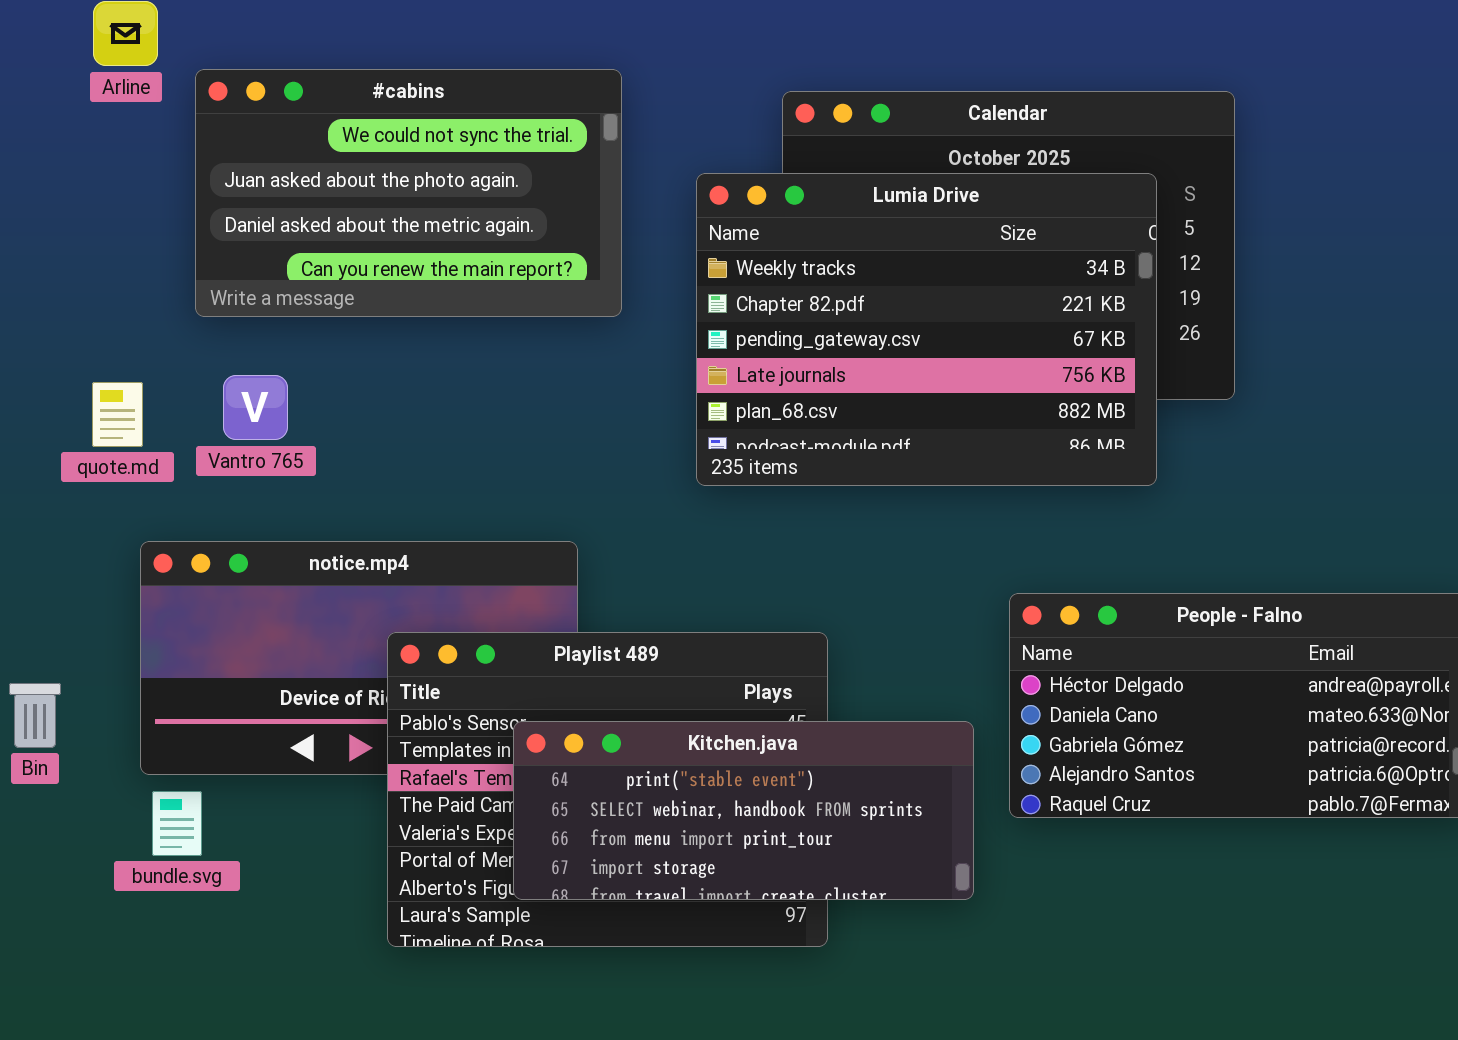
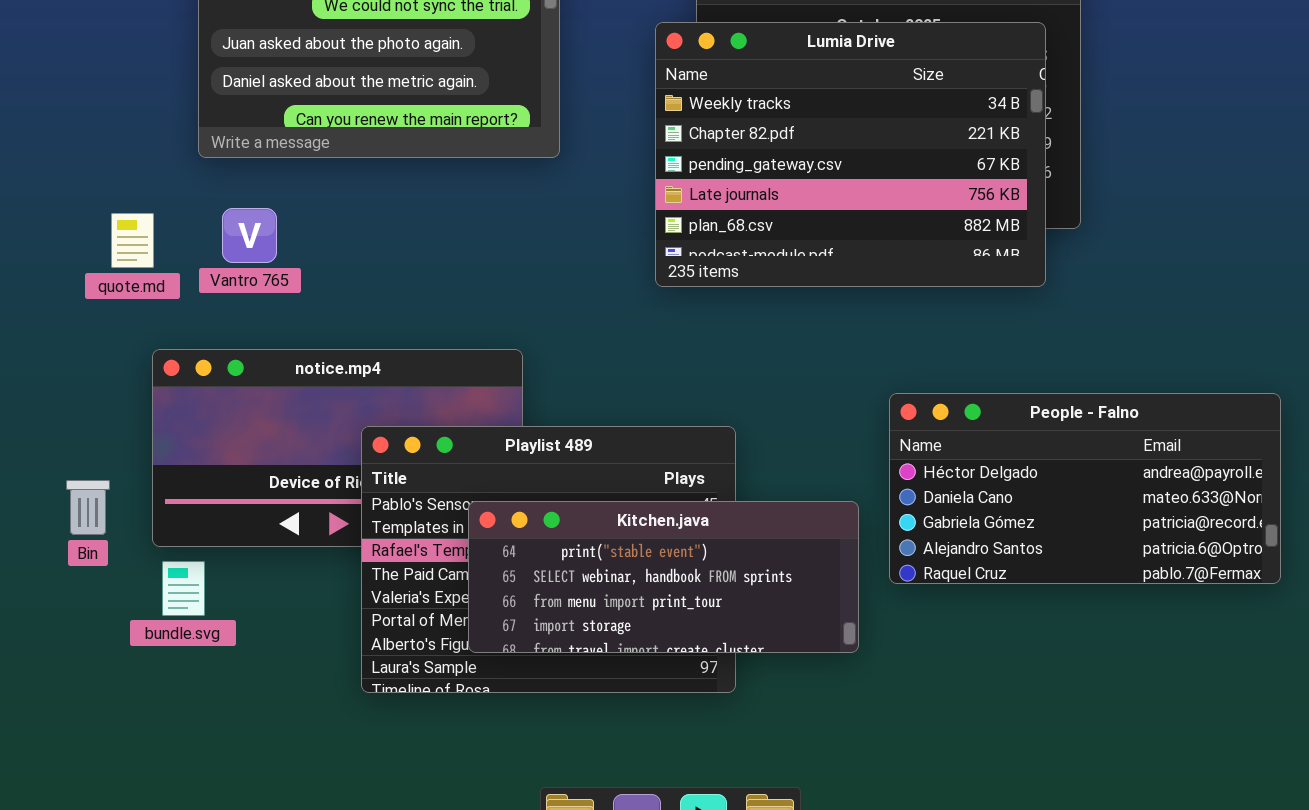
Lumia Drive: [696,173,1157,486] -> [655,22,1046,287], moved
Bin: [9,683,61,748] -> [66,480,110,535], moved

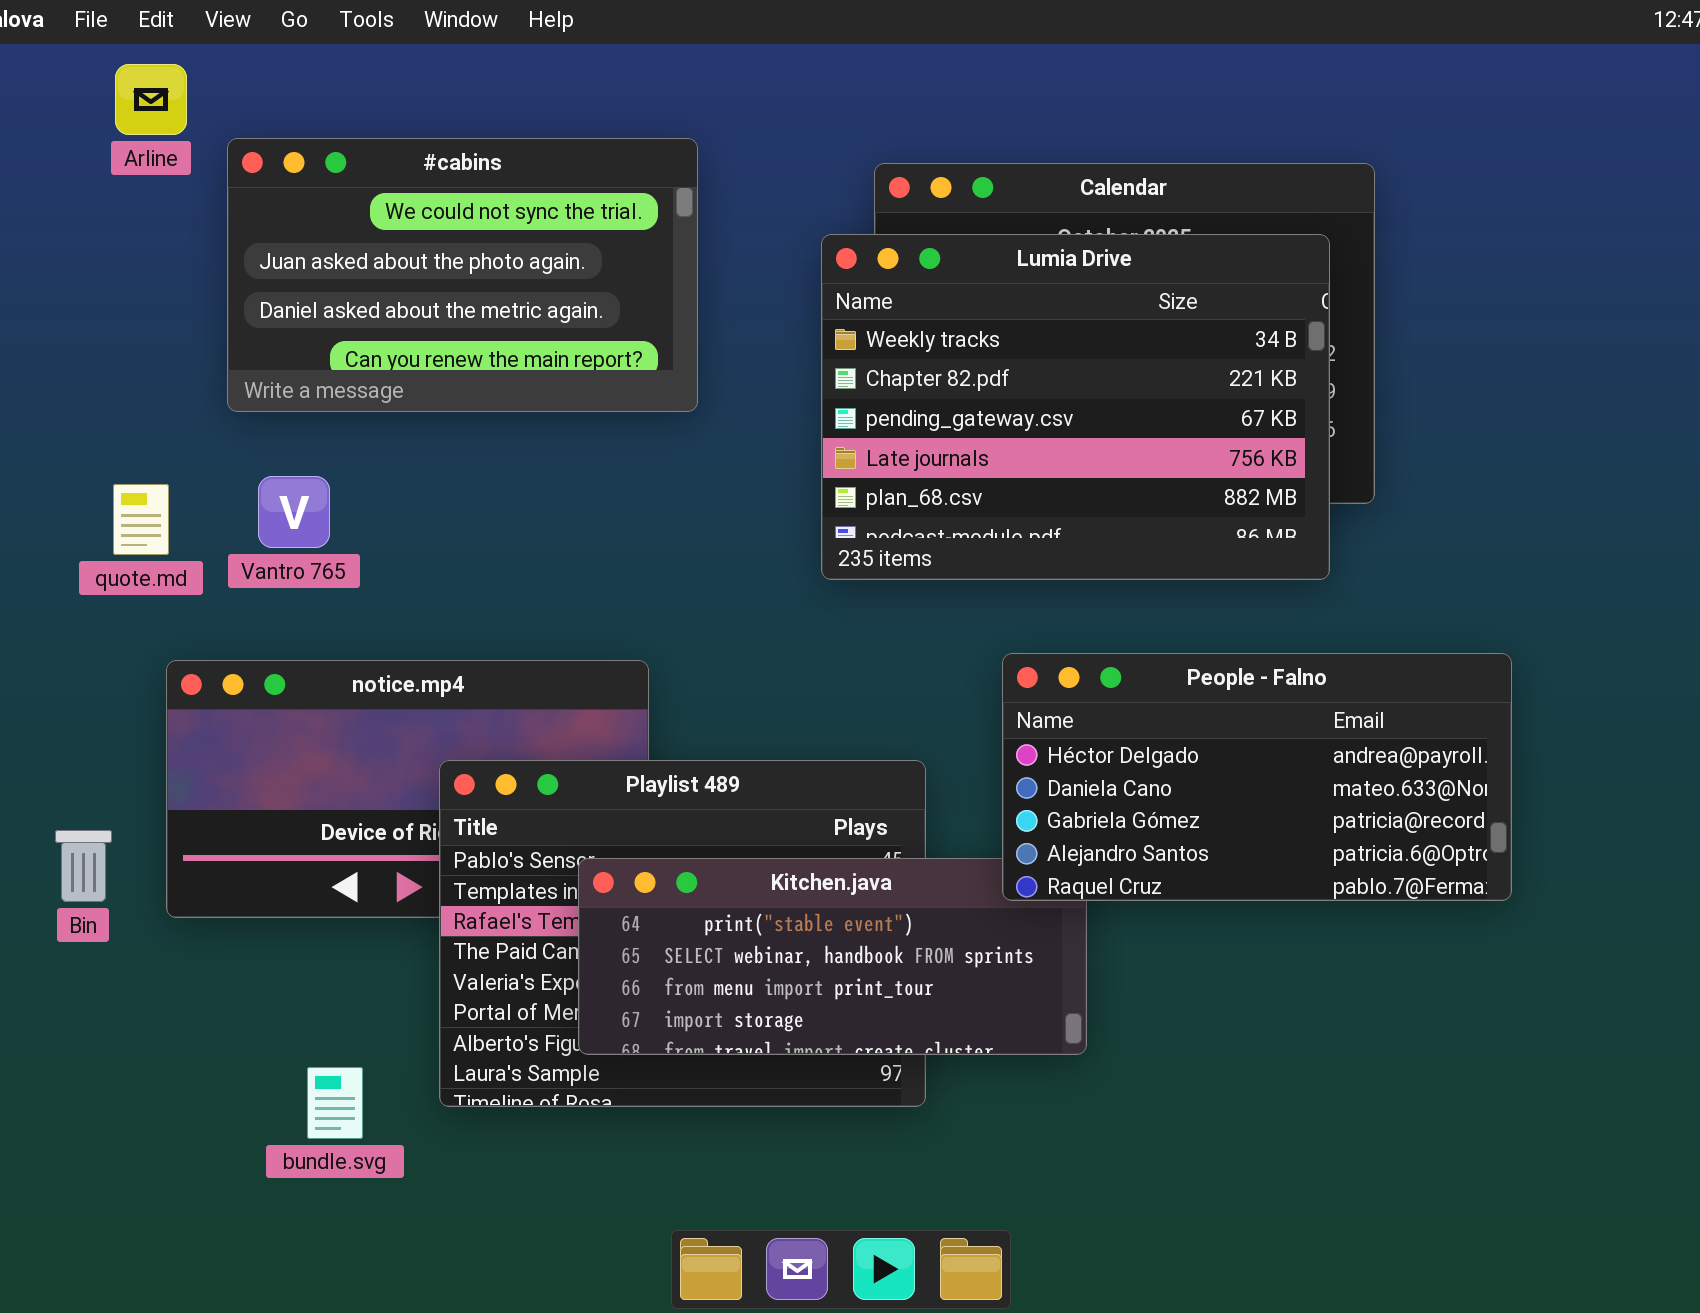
People - Falno: [889,393,1281,584] -> [1002,653,1512,901], moved
bundle.svg: [162,561,205,616] -> [307,1067,363,1139], moved

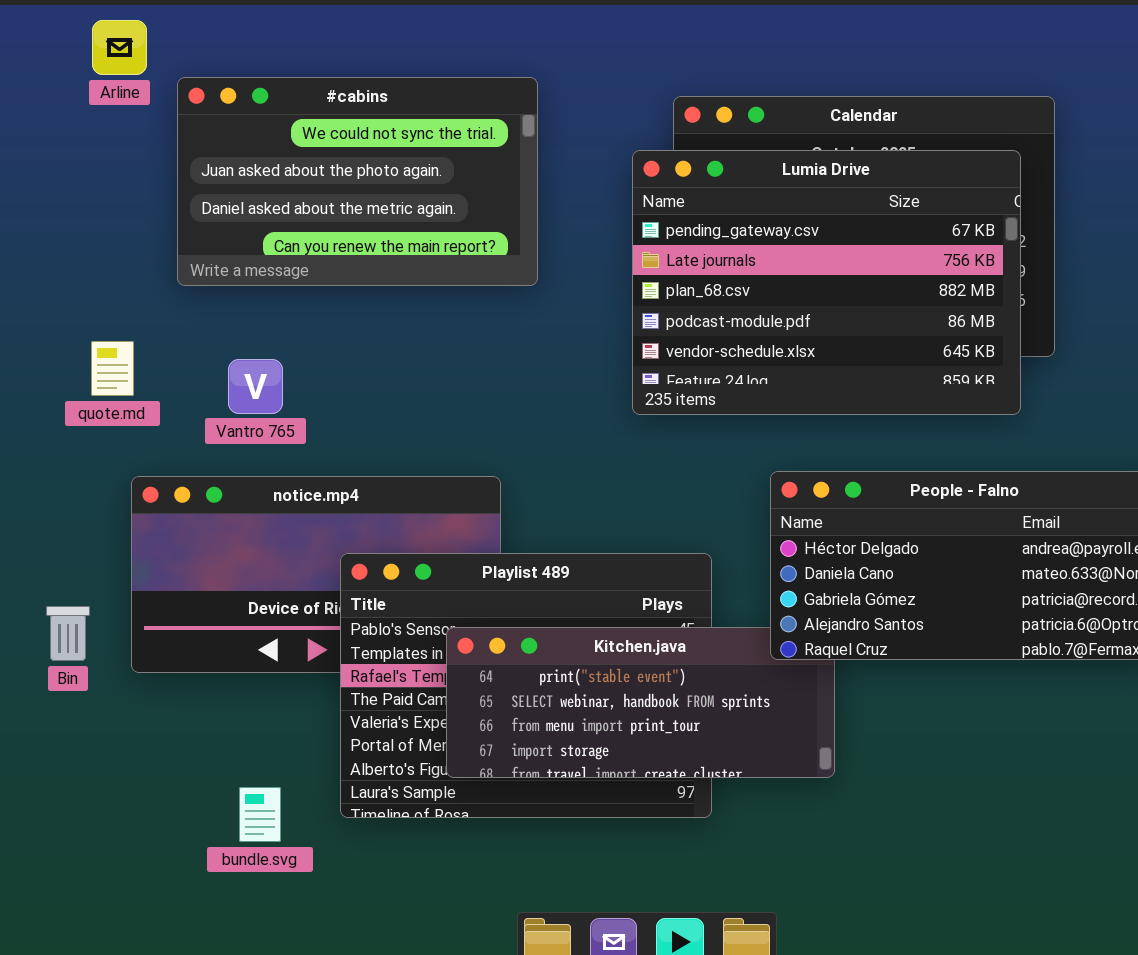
Lumia Drive: [821,234,1330,580] -> [632,150,1021,415], scrolled down 2 rows
Vantro 765: [258,476,330,548] -> [228,359,283,414], moved

